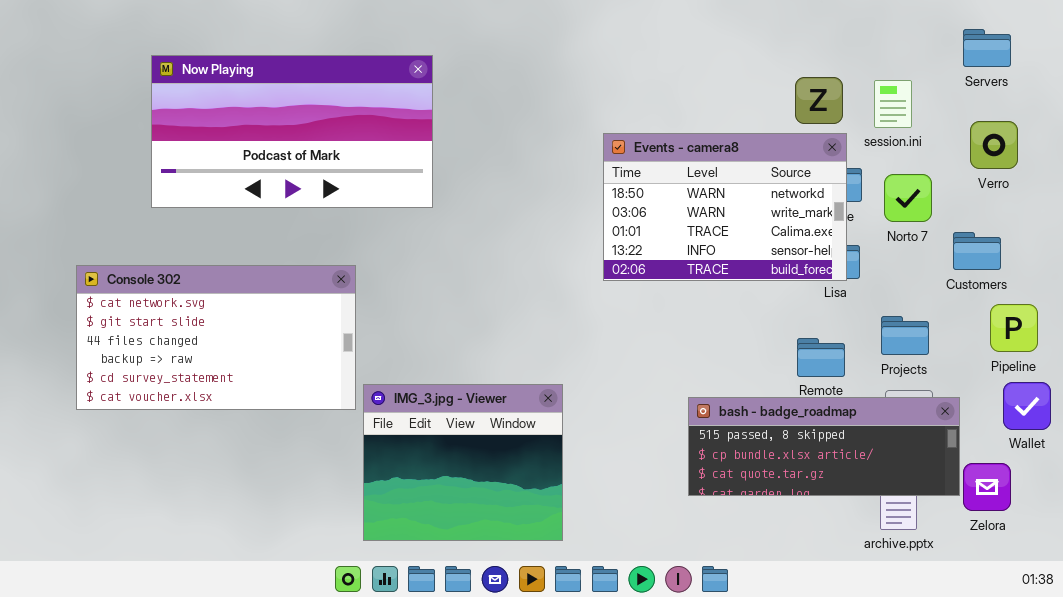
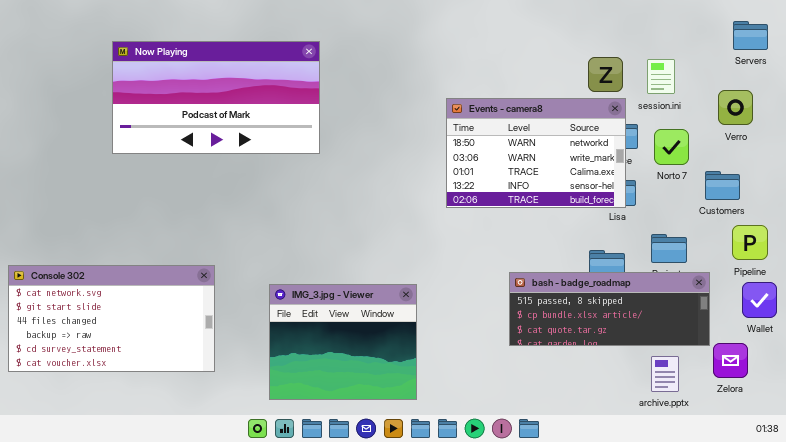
Servers: [963,29,1011,67] -> [733,21,768,50], moved
Console 302: [76,265,356,410] -> [8,265,215,372], moved
bash - badge_roadmap: [688,397,960,496] -> [509,272,710,346], moved

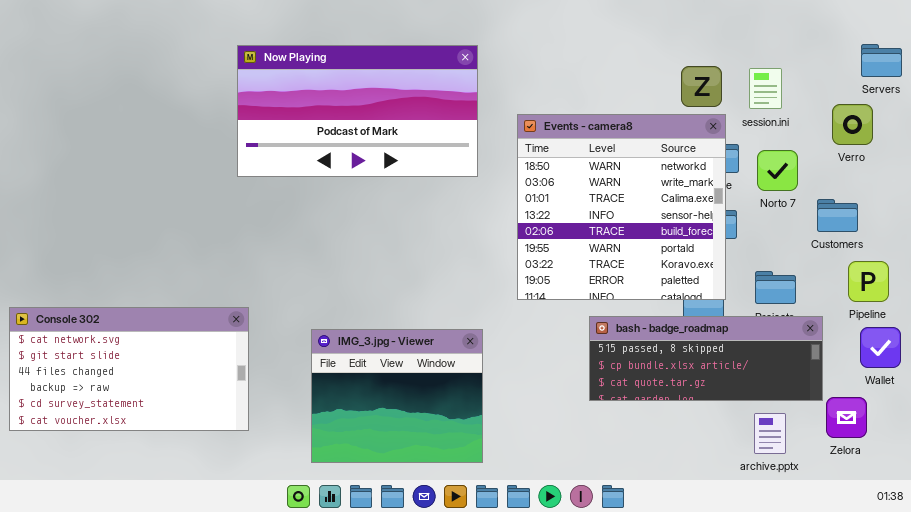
Servers: [733,21,768,50] -> [861,44,902,77], moved
Now Playing: [112,41,320,154] -> [237,45,478,177], moved
Events - camera8: [446,98,626,208] -> [517,114,726,300], resized

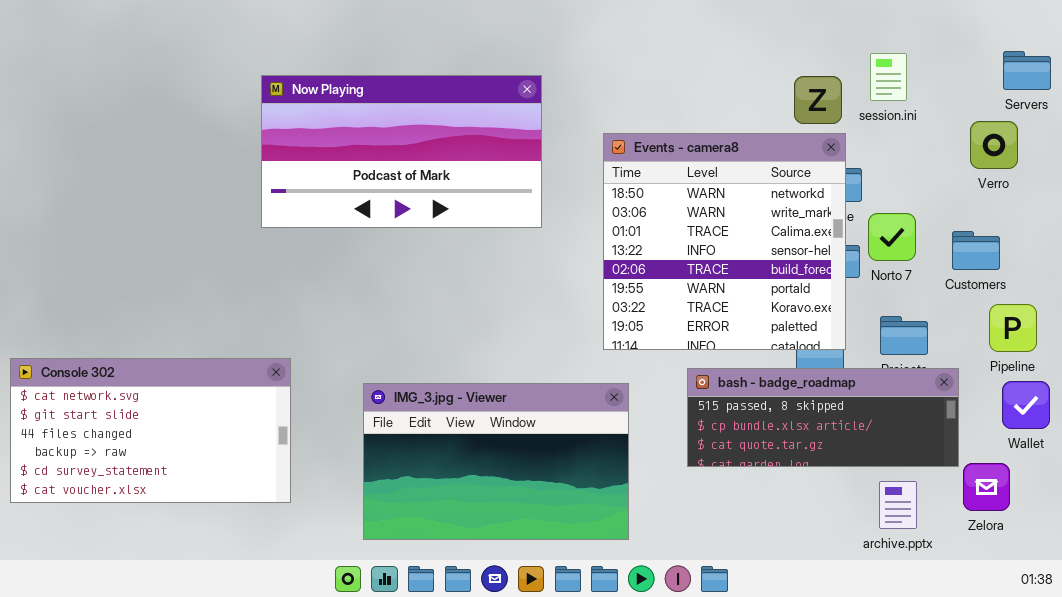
Now Playing: [237,45,478,177] -> [261,75,542,228], moved
session.ini: [749,68,782,109] -> [870,53,907,101], moved
Norto 7: [757,150,798,191] -> [868,213,916,261], moved
IMG_3.jpg - Viewer: [311,329,483,463] -> [363,383,629,540], resized

